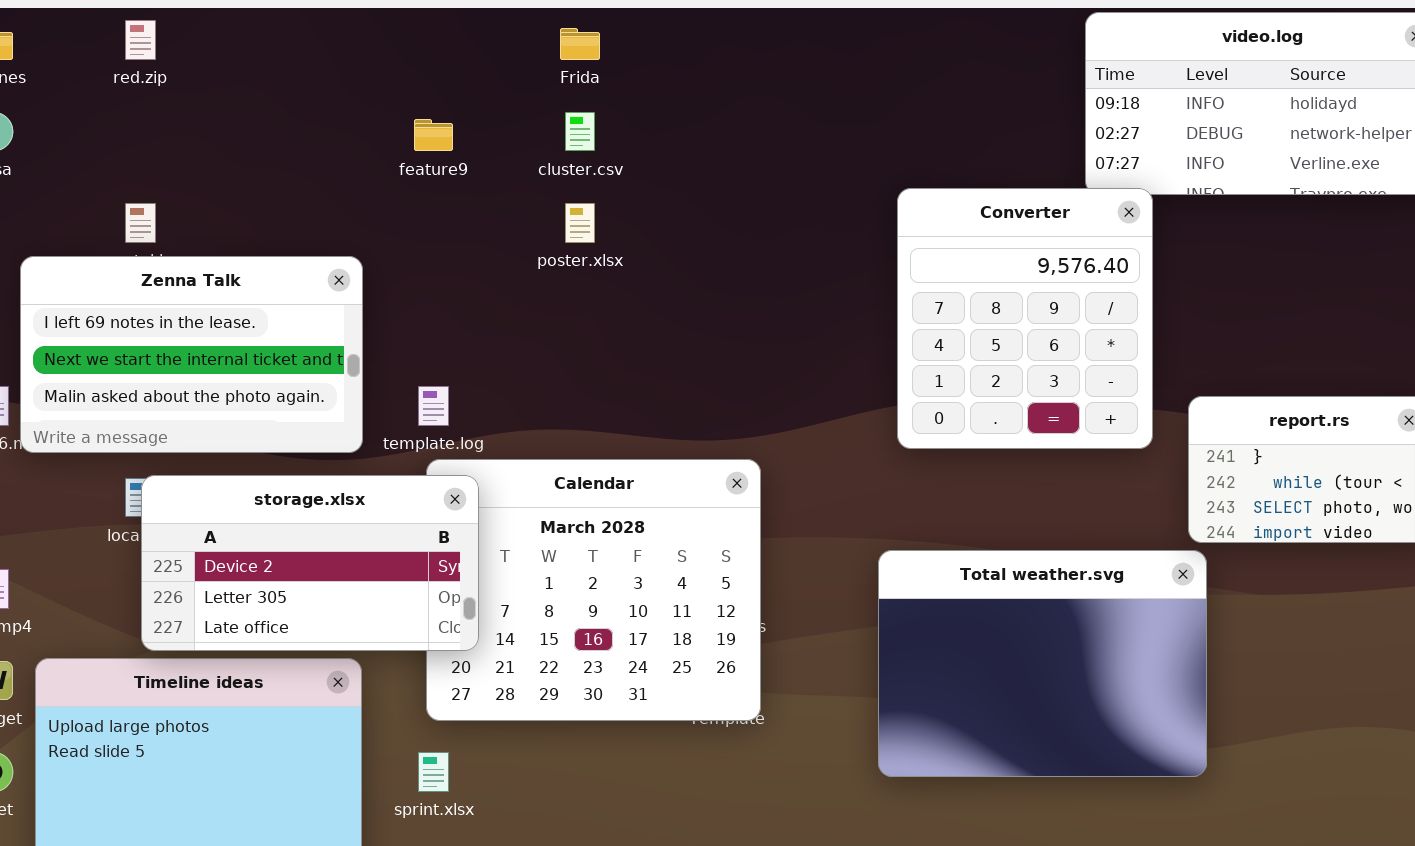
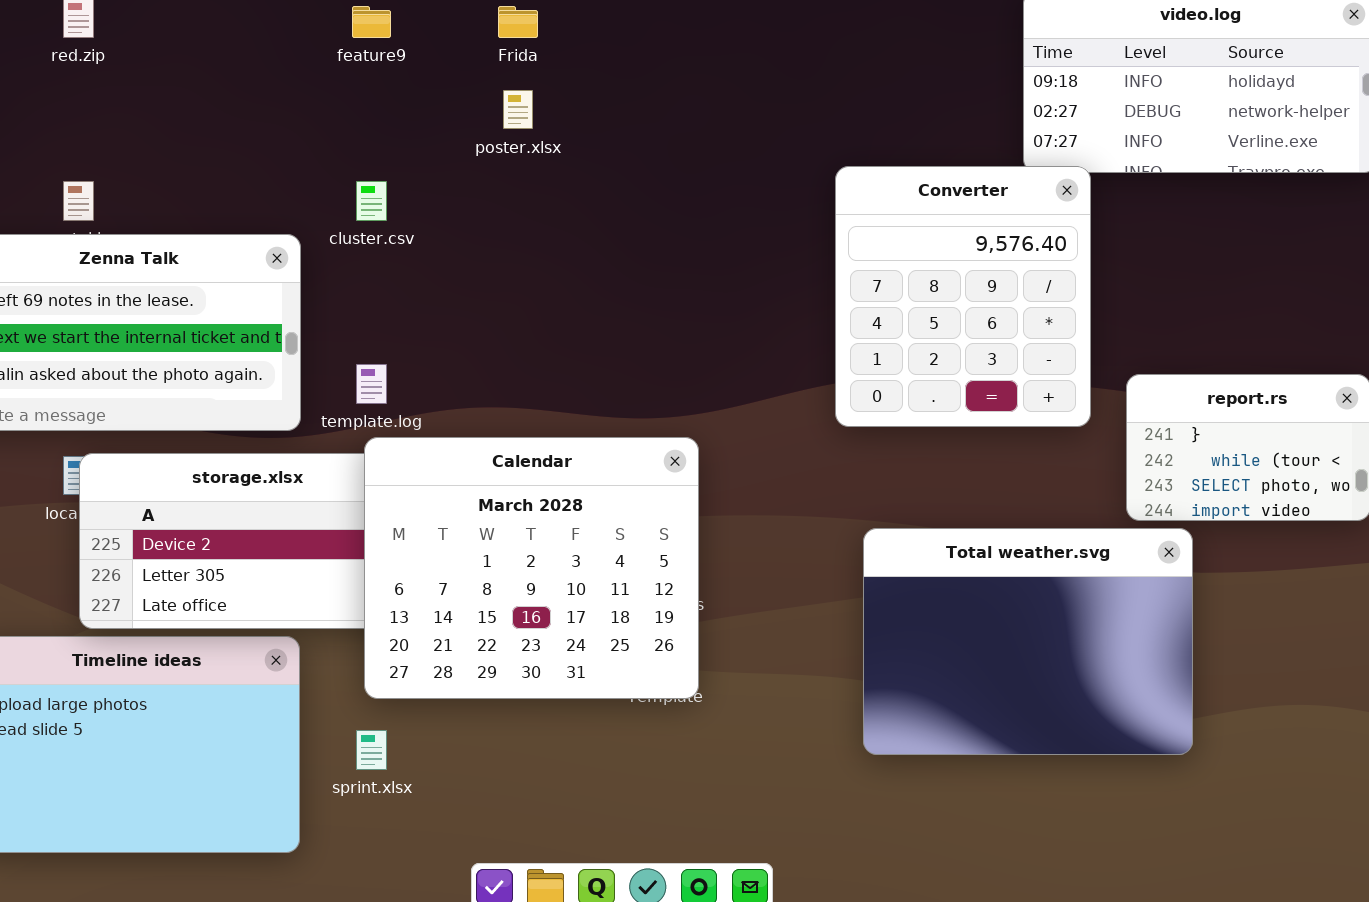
cluster.csv: [565,112,595,151] -> [356,181,387,221], moved
feature9: [414,119,453,151] -> [352,6,391,38], moved
poster.xlsx: [565,203,595,243] -> [503,90,533,129], moved
Calendar: [426,459,761,721] -> [364,437,699,699], raised
Total weather.svg: [878,550,1207,777] -> [863,528,1193,755], moved

